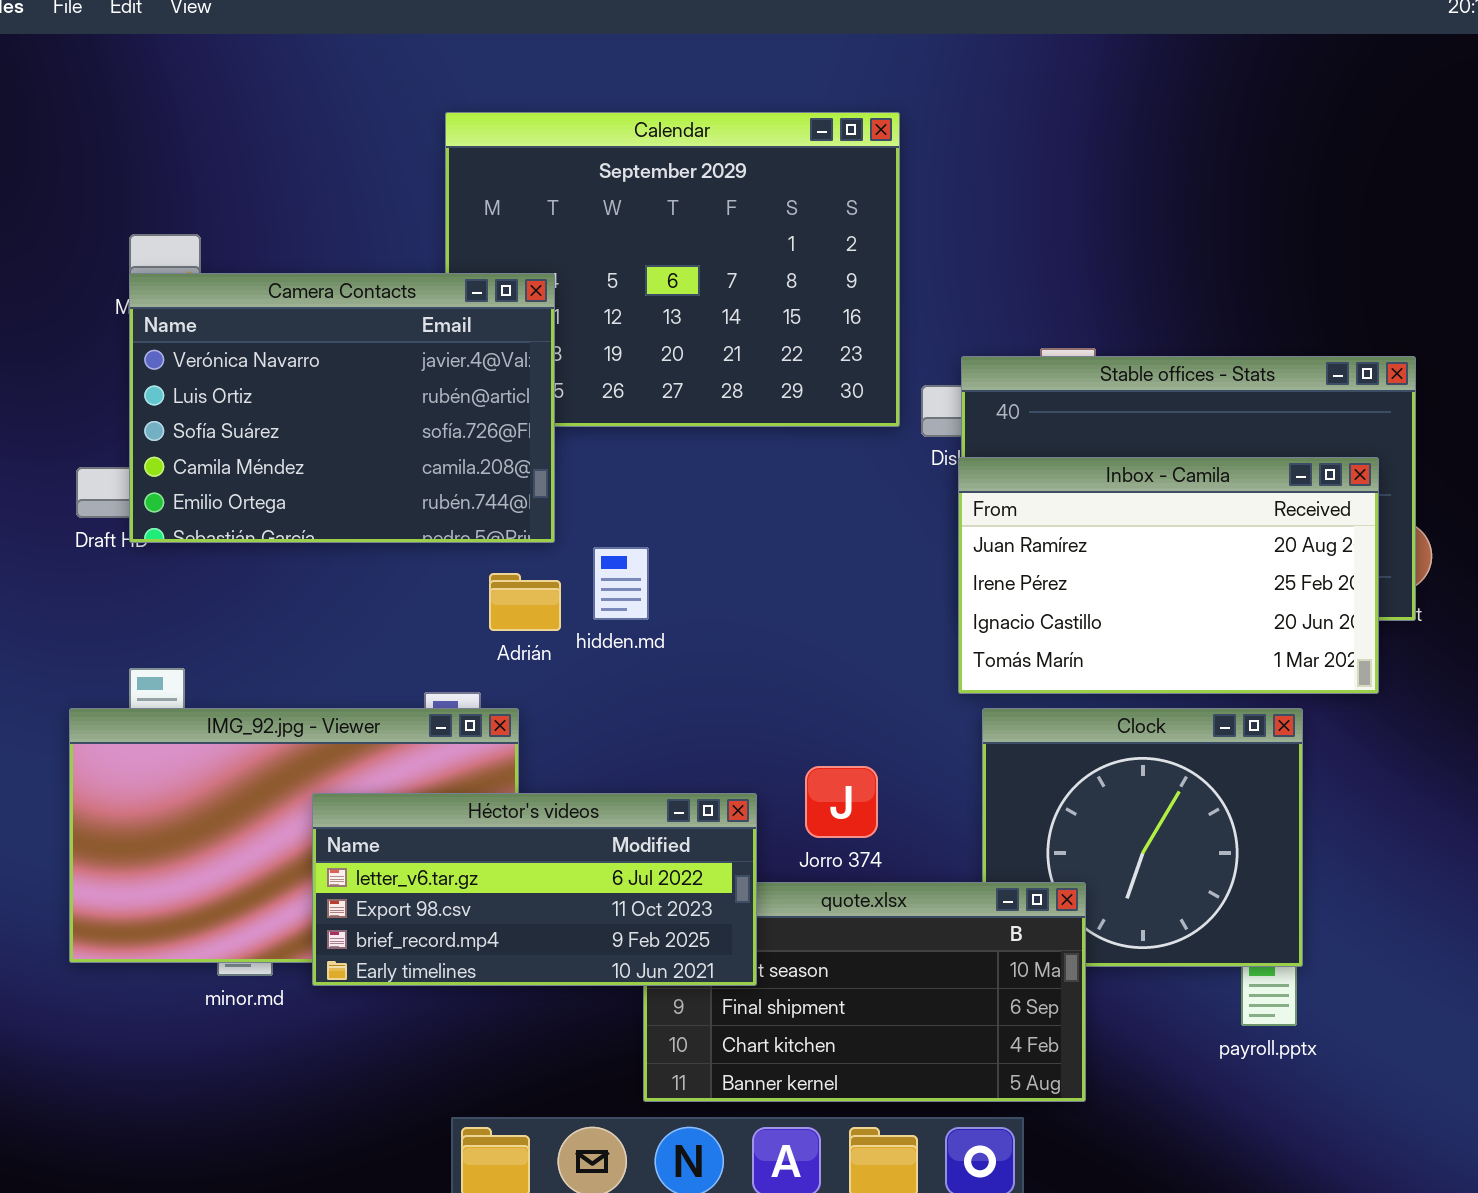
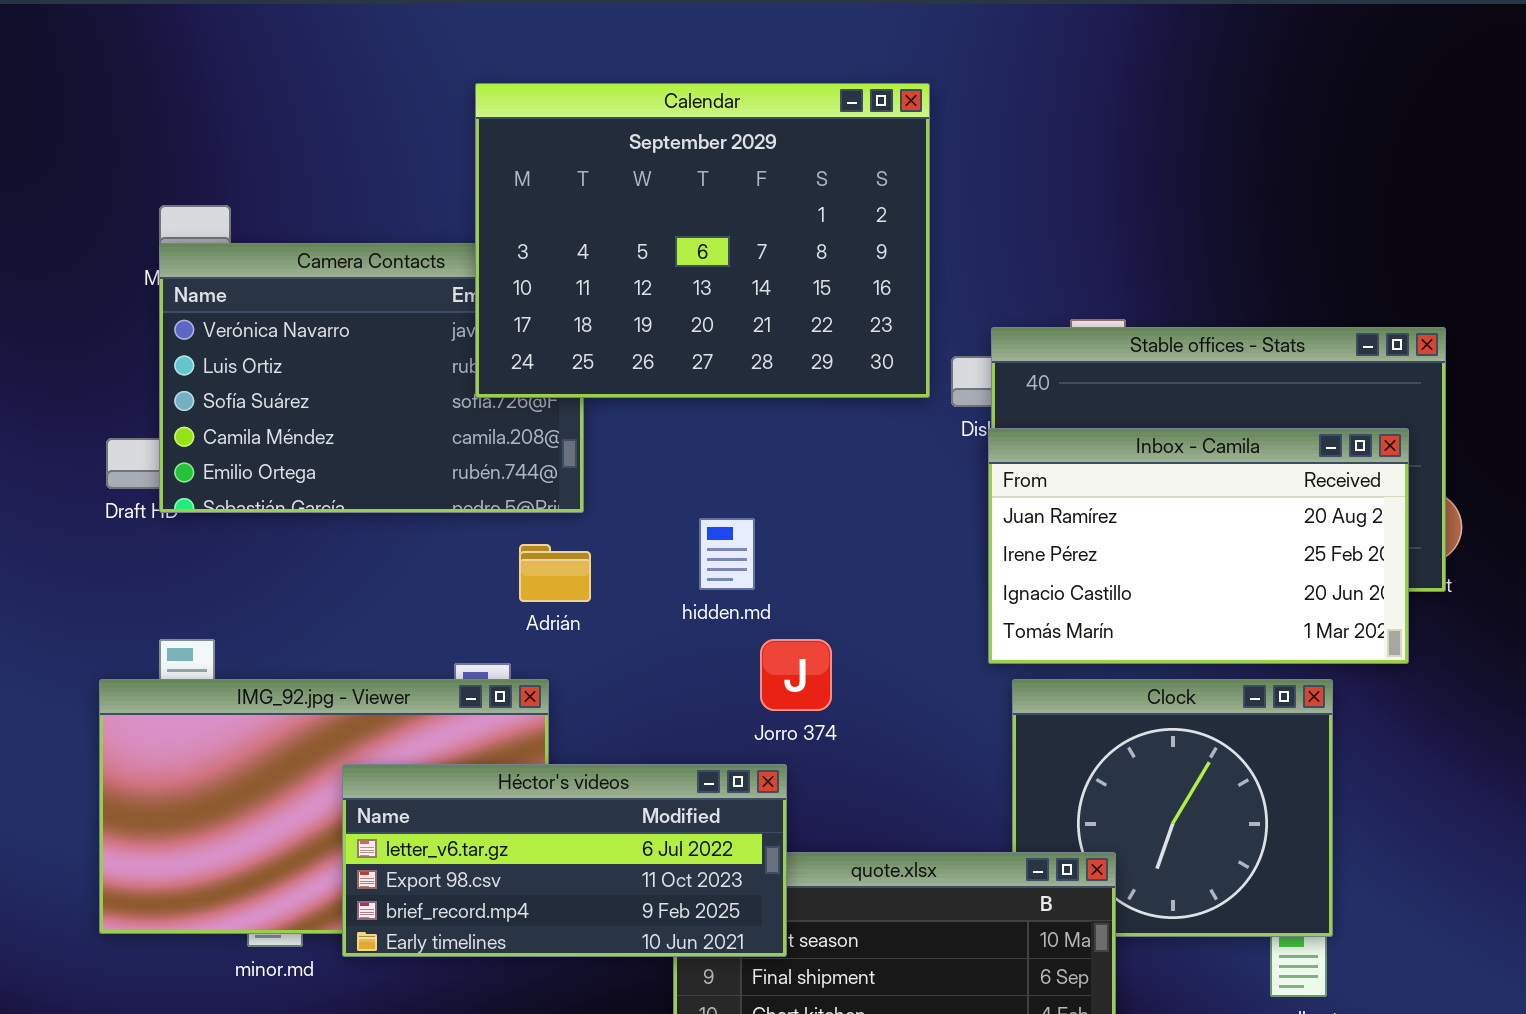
Calendar: [445,112,900,427] -> [475,83,930,398], raised
hidden.md: [593,547,649,620] -> [699,518,755,590], moved
Jorro 374: [805,766,878,838] -> [760,639,832,711], moved

